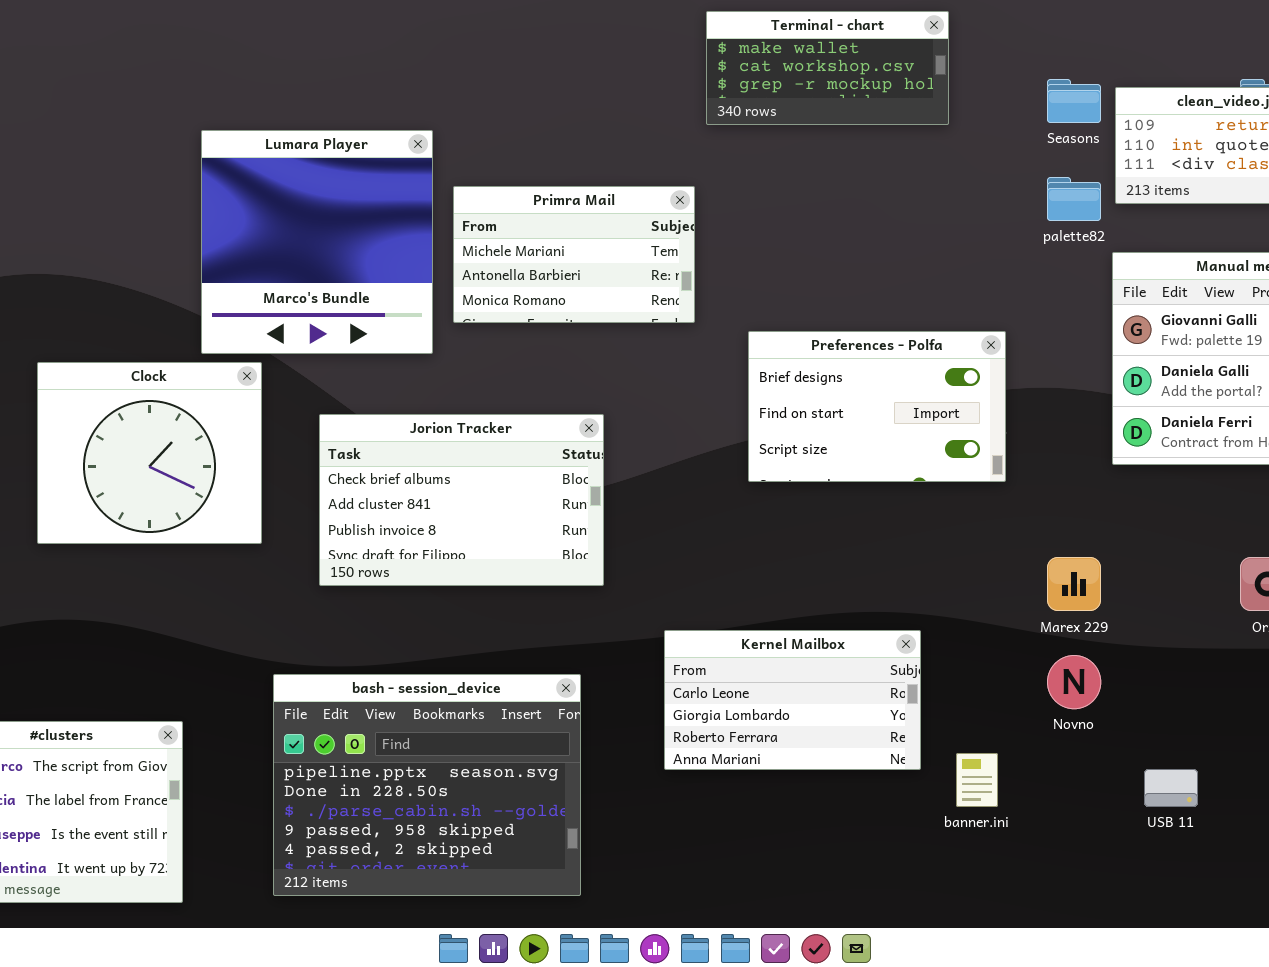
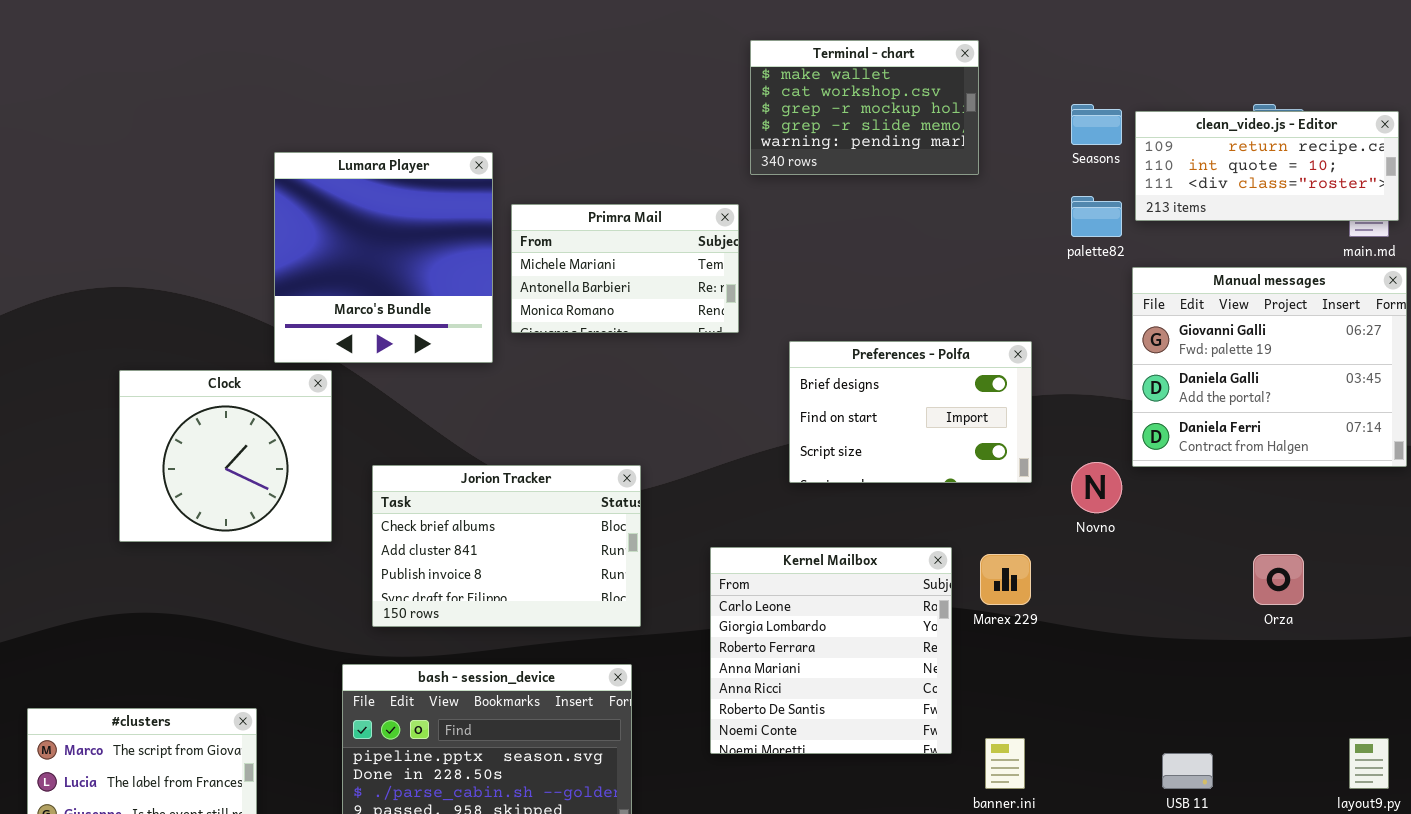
Terminal - chart: [706,11,949,125] -> [750,40,979,175], resized
Jorion Tracker: [319,414,604,586] -> [372,465,641,627], moved
Marex 229: [1047,557,1101,611] -> [980,554,1031,605], moved
Kernel Mailbox: [664,630,921,770] -> [710,547,952,754], resized
Novno: [1047,655,1101,709] -> [1071,462,1122,513], moved

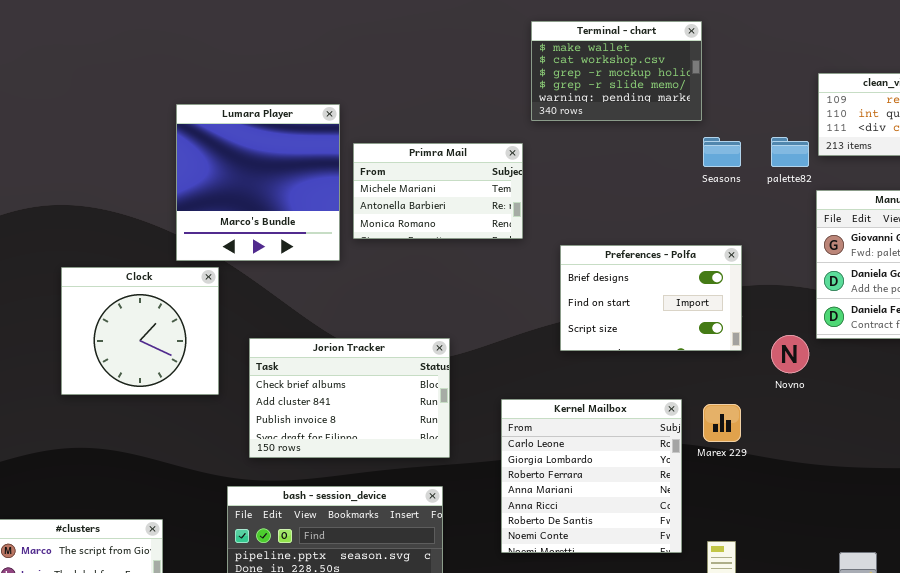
Seasons: [1071,104,1122,145] -> [703,137,741,167], moved

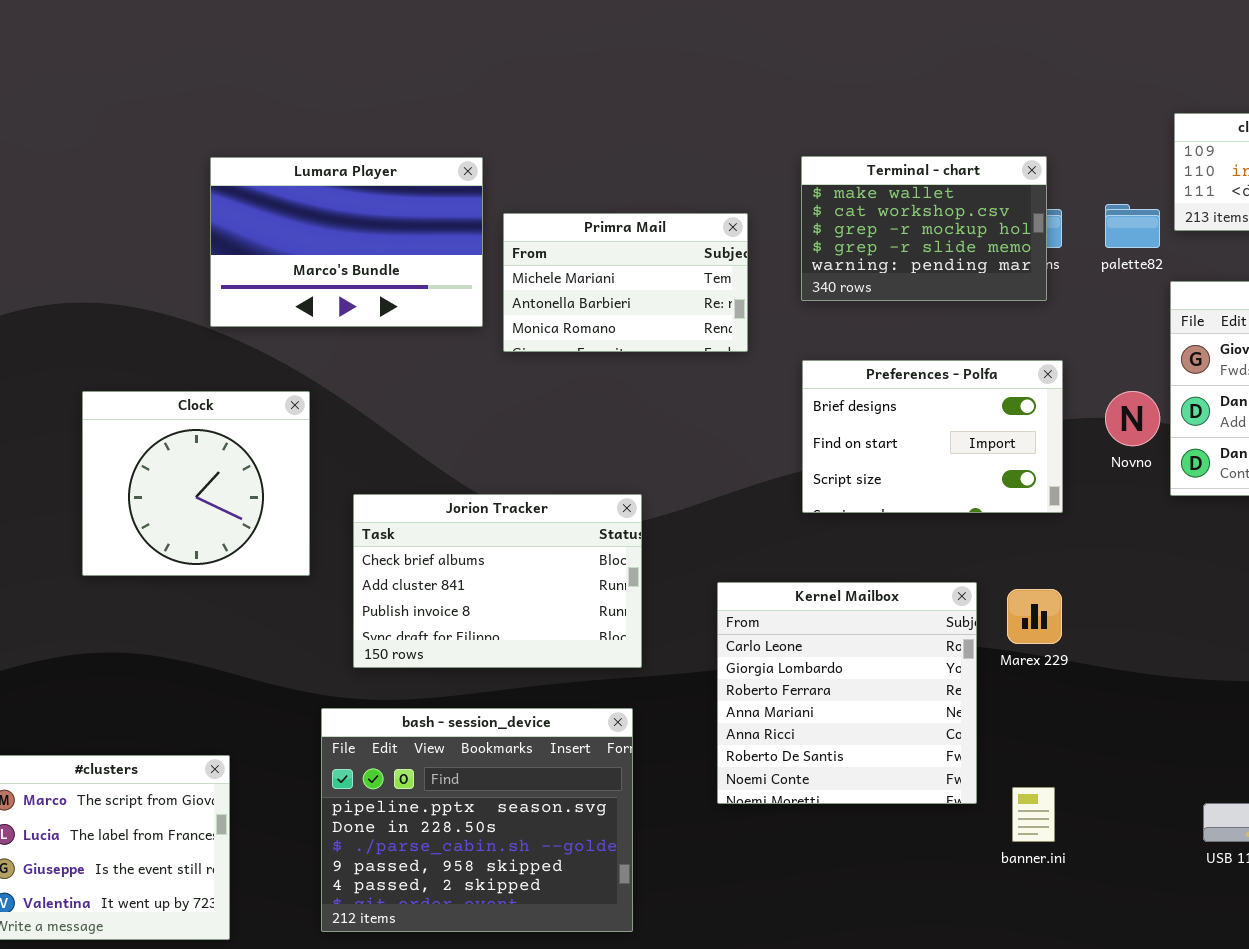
Terminal - chart: [531,21,702,121] -> [801,156,1047,301], moved
Lumara Player: [176,104,340,261] -> [210,157,483,327], resized
Novno: [771,335,809,373] -> [1105,391,1160,446], moved

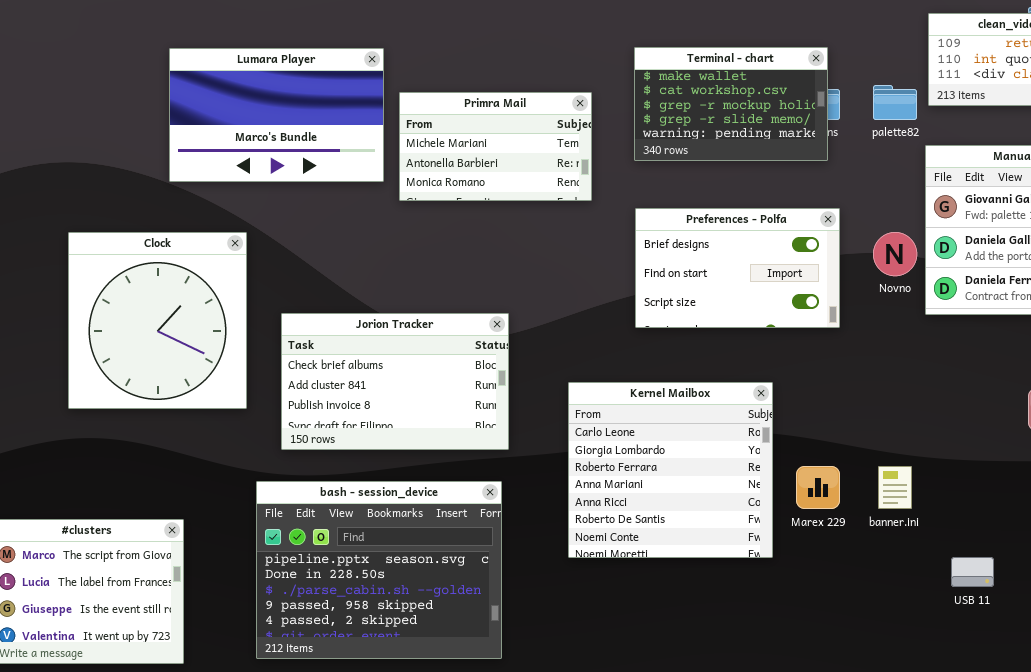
Clock: [82,391,310,576] -> [68,232,247,409], resized
Marex 229: [1007,589,1062,644] -> [796,466,840,509], moved
banner.ini: [1012,787,1055,842] -> [878,466,912,509], moved

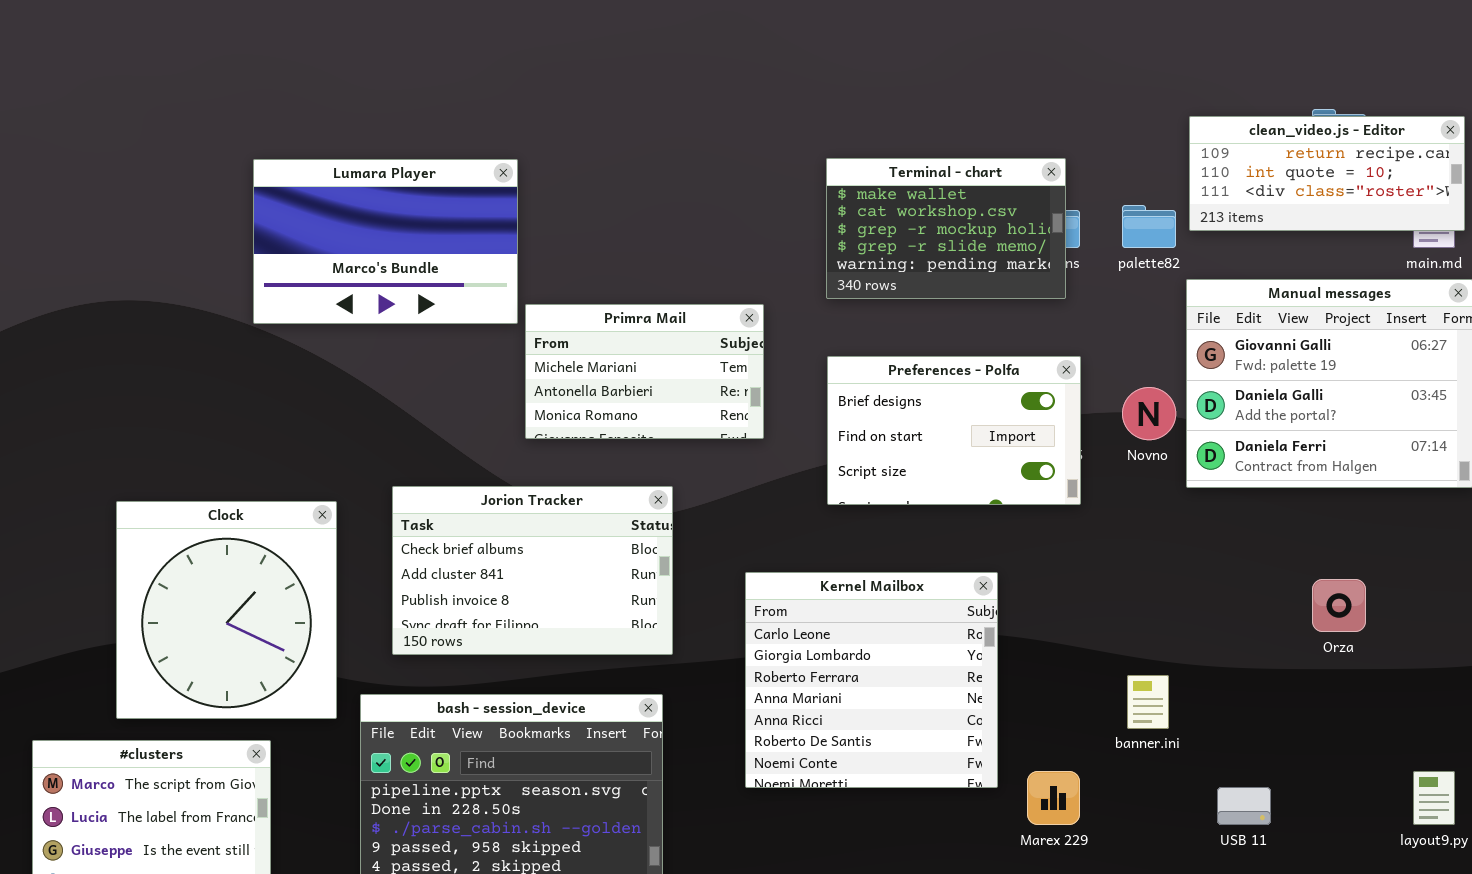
Primra Mail: [399,92,592,201] -> [525,304,764,439], moved
Clock: [68,232,247,409] -> [116,501,337,719], moved
Marex 229: [796,466,840,509] -> [1027,771,1080,825], moved

